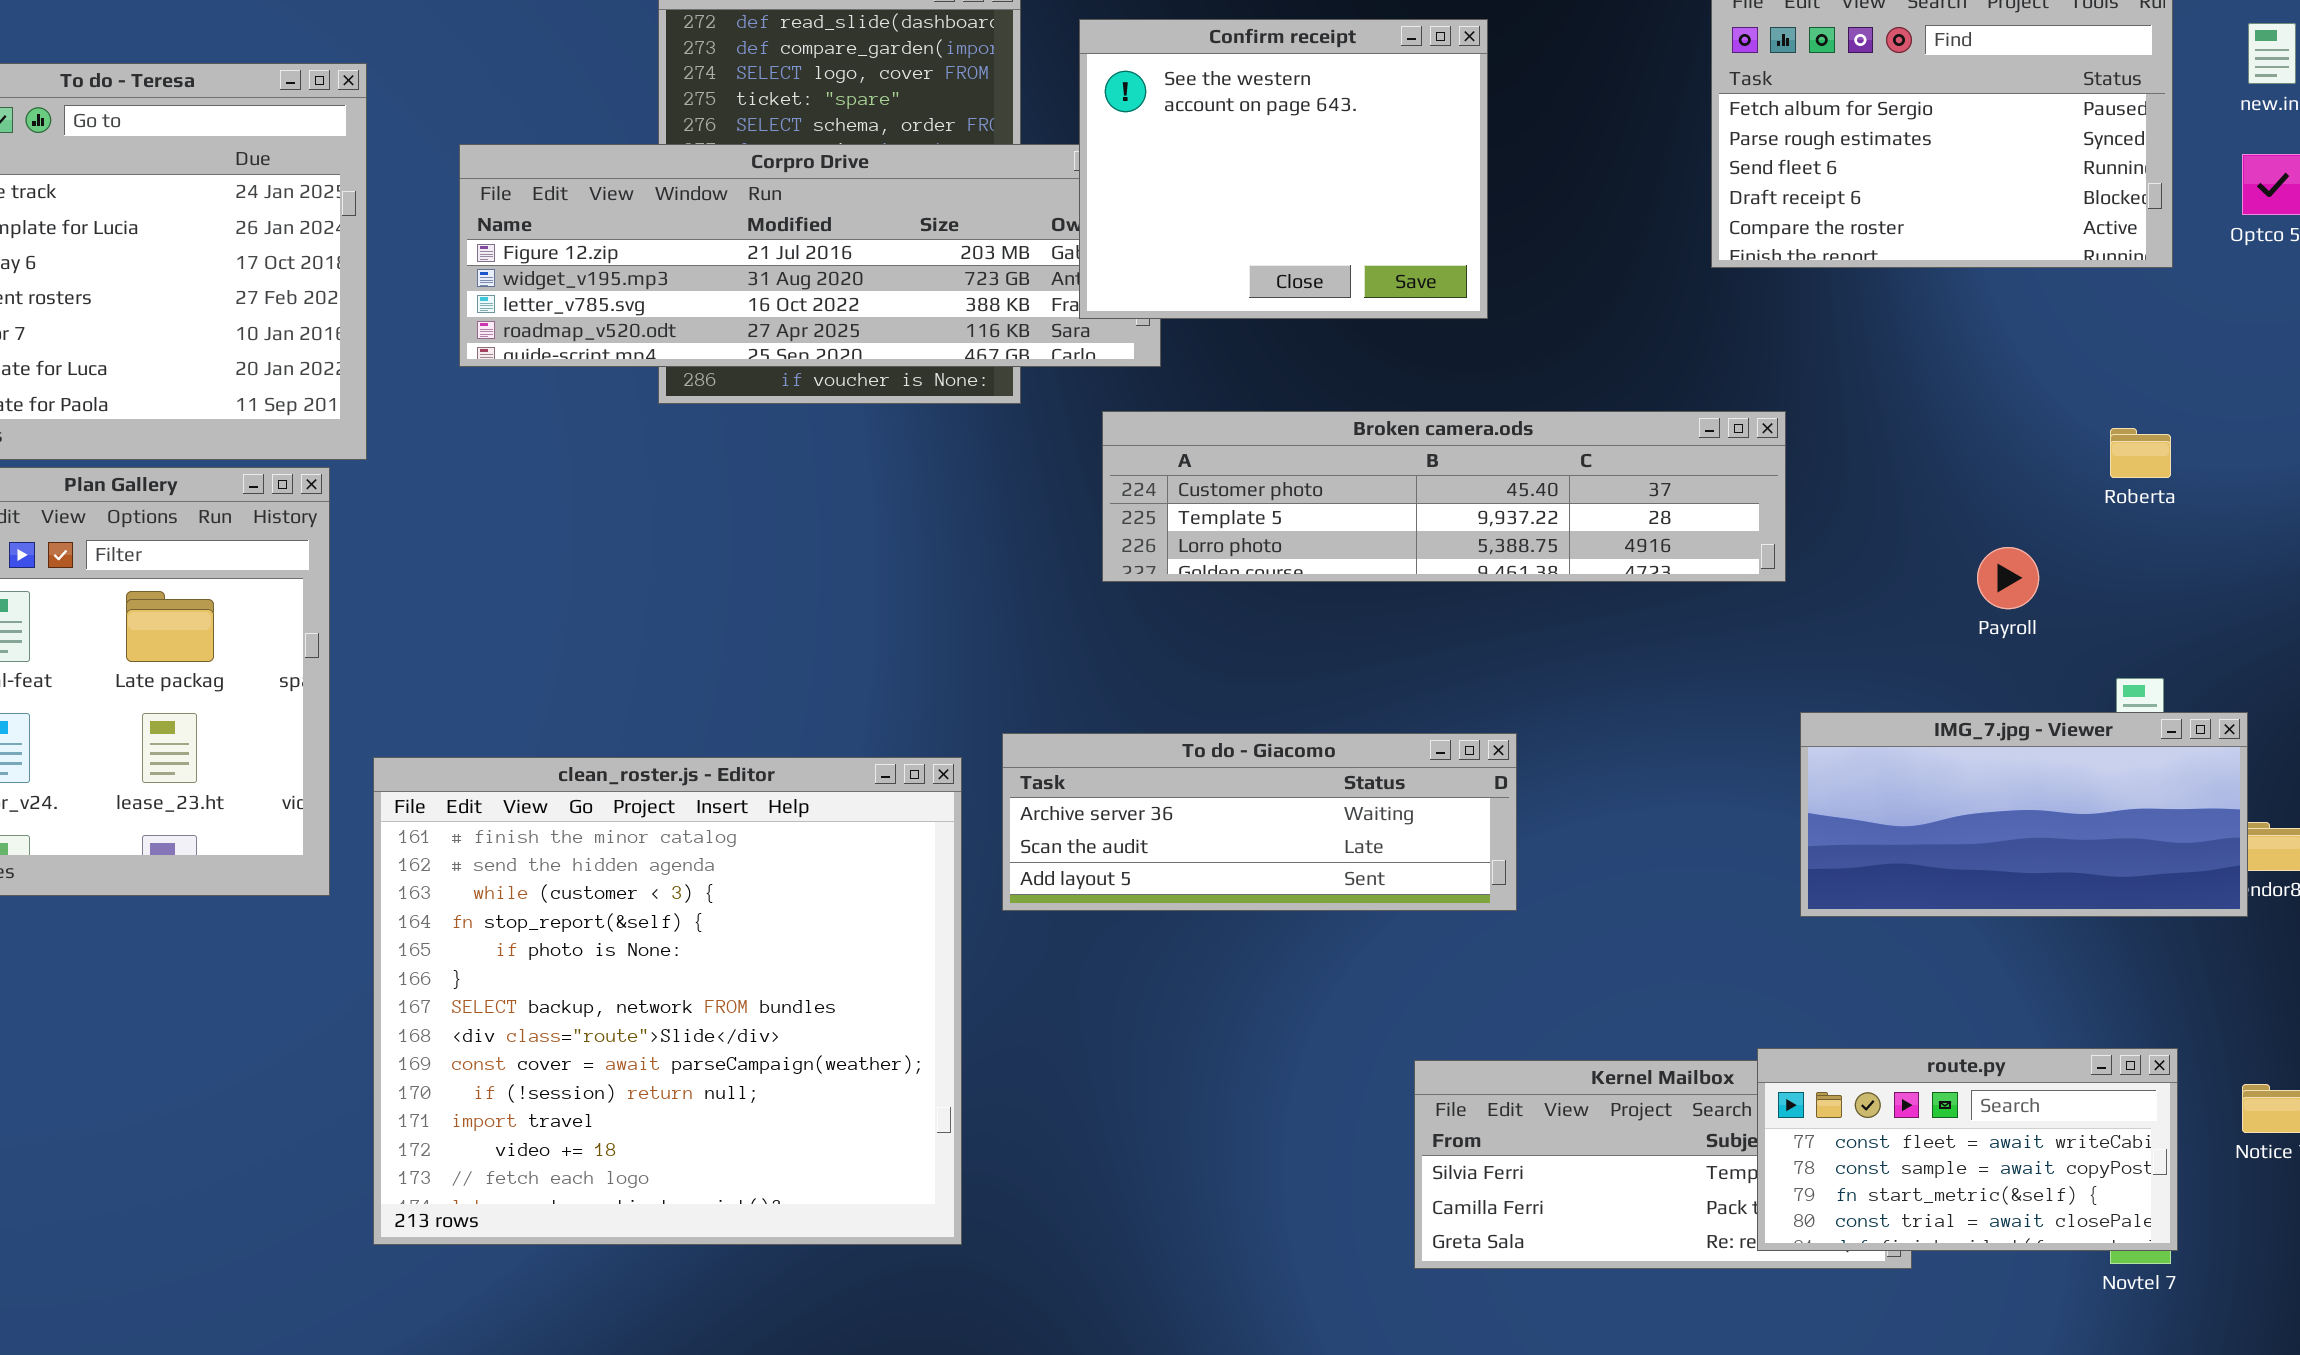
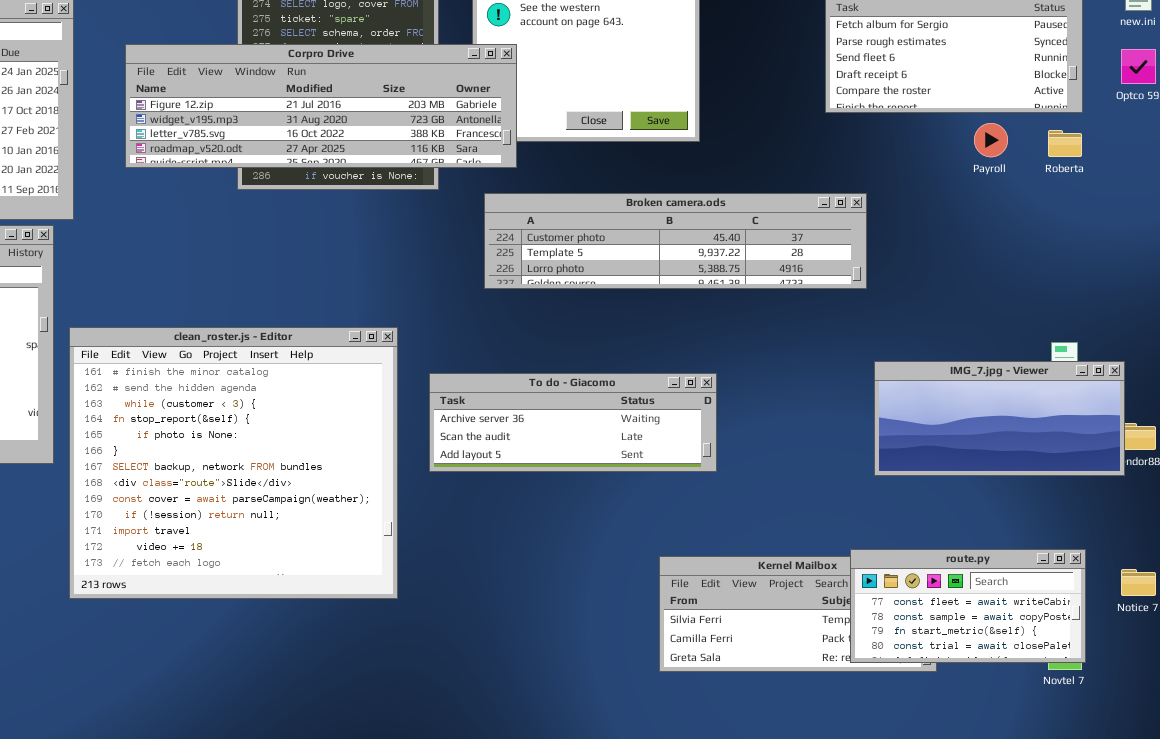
Corpro Drive: [459,144,1161,367] -> [125,44,517,168], raised
Roberta: [2110,428,2171,478] -> [1048,130,1082,157], moved
Payroll: [1977,547,2039,609] -> [974,123,1008,157], moved
clean_roster.js - Editor: [373,757,962,1245] -> [69,327,398,599], moved

